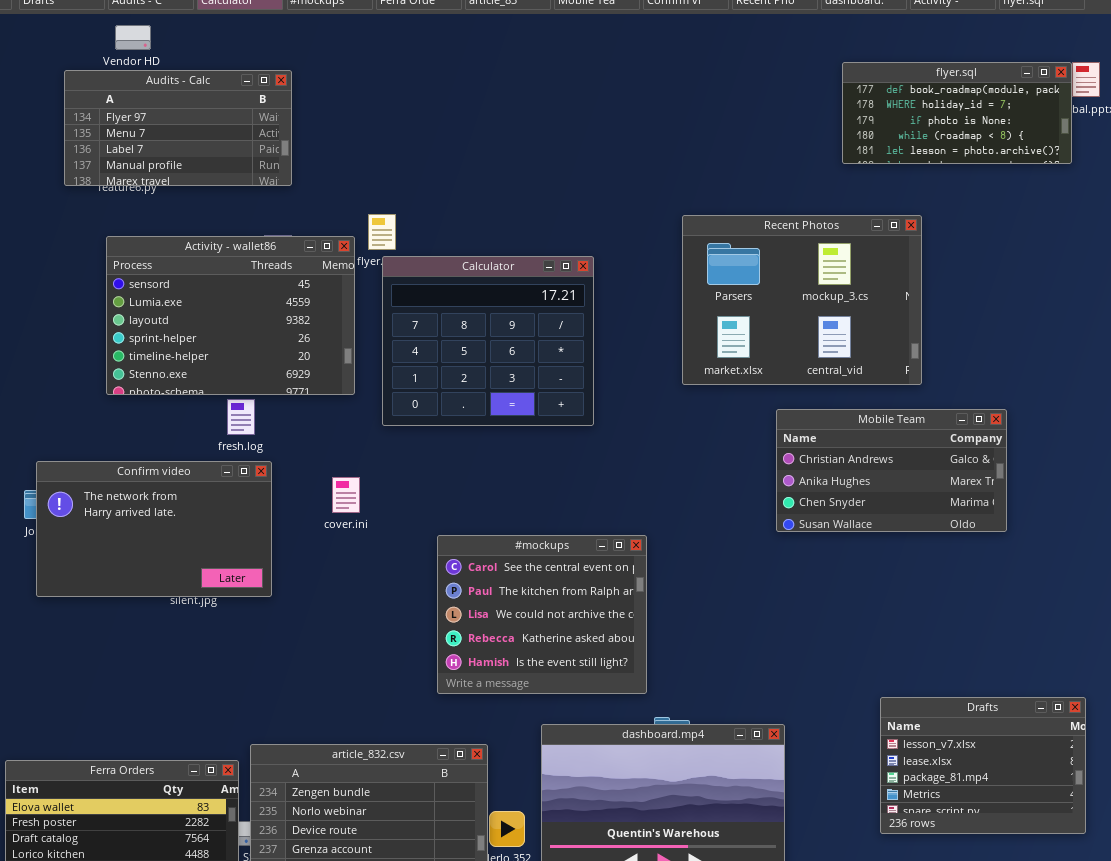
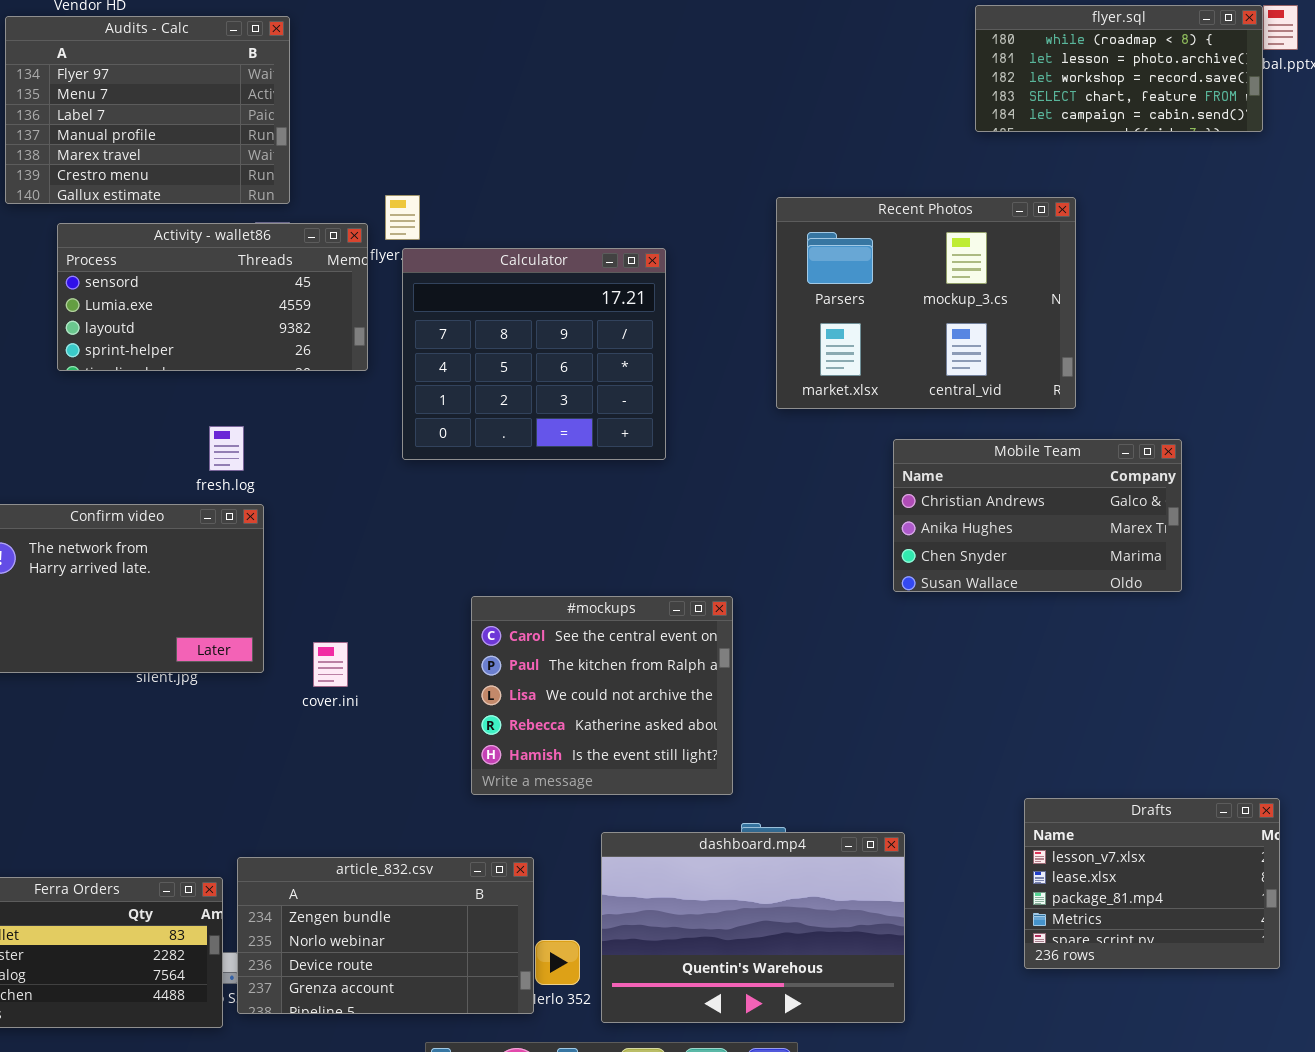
flyer.sql: [842,62,1072,164] -> [975,5,1263,132], scrolled down 3 rows
Audits - Calc: [64,70,292,186] -> [5,16,290,204], resized
Activity - wallet86: [106,236,355,395] -> [57,223,368,371], resized
cover.ini: [332,477,360,513] -> [313,642,348,687], moved

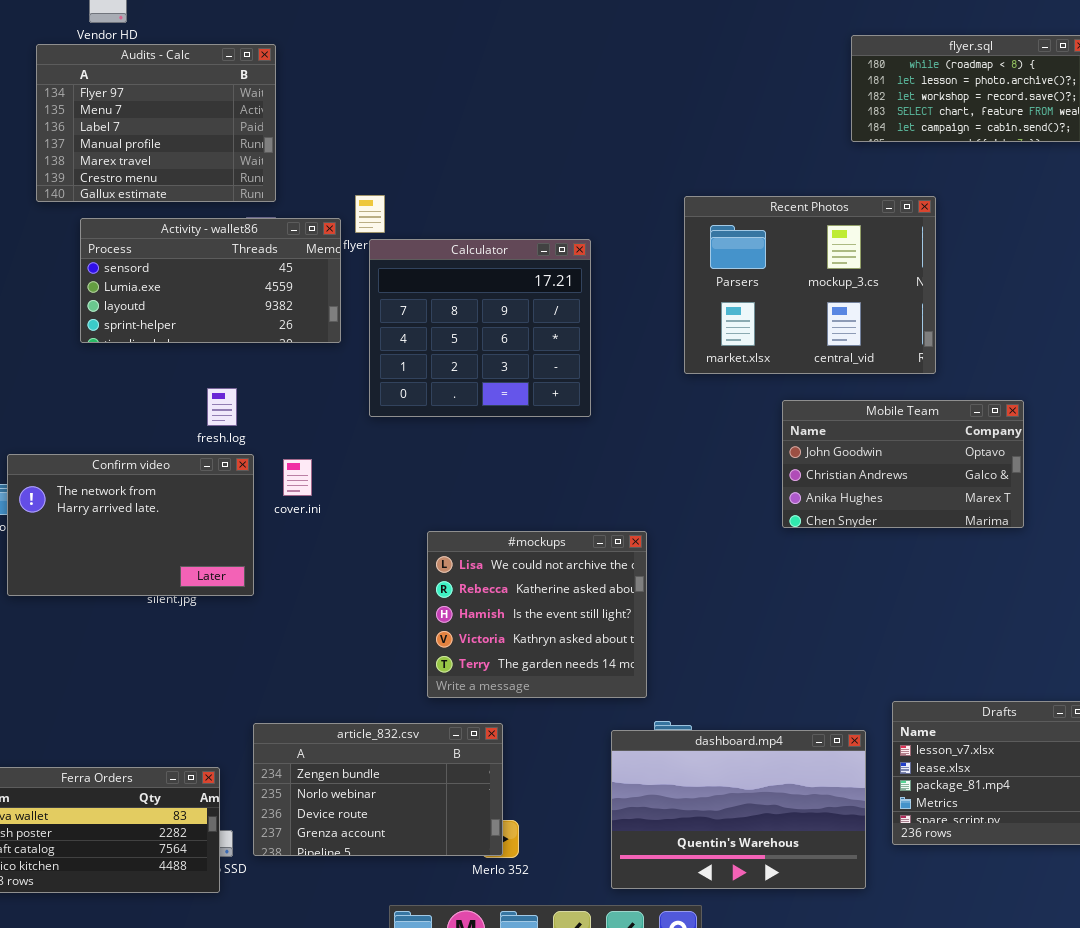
Mobile Team: [893,439,1182,592] -> [782,400,1024,528], scrolled up 1 row
#mockups: [471,596,733,795] -> [427,531,647,698], scrolled down 2 rows
cover.ini: [313,642,348,687] -> [283,459,312,496], moved
dashboard.mp4: [601,832,905,1023] -> [611,730,866,889], moved
article_832.csv: [237,857,534,1014] -> [253,723,503,856], moved

